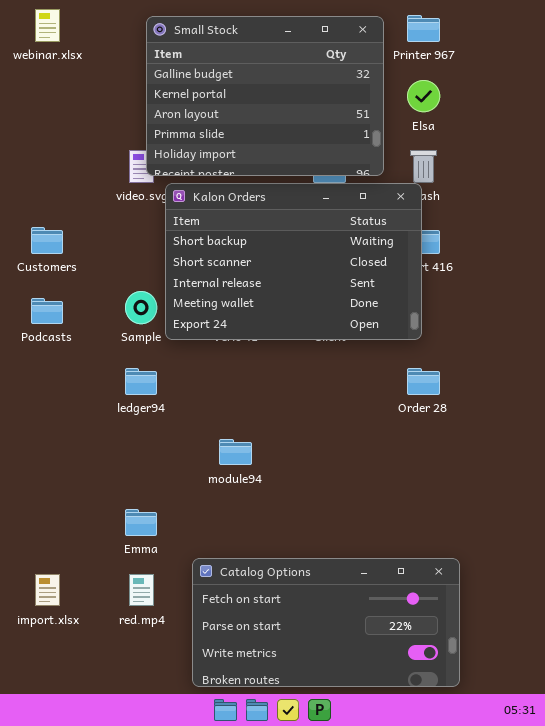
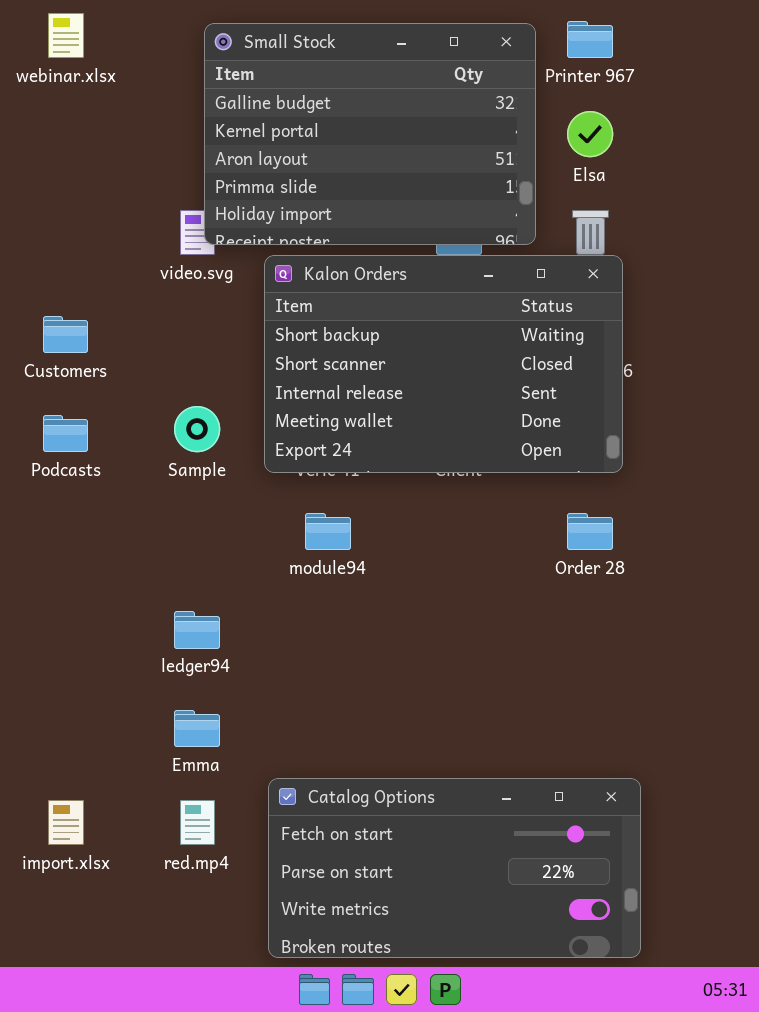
Kalon Orders: [165,183,422,340] -> [264,255,623,473], moved
ledger94: [125,368,157,395] -> [174,611,220,649], moved
module94: [219,439,252,465] -> [305,513,351,550], moved

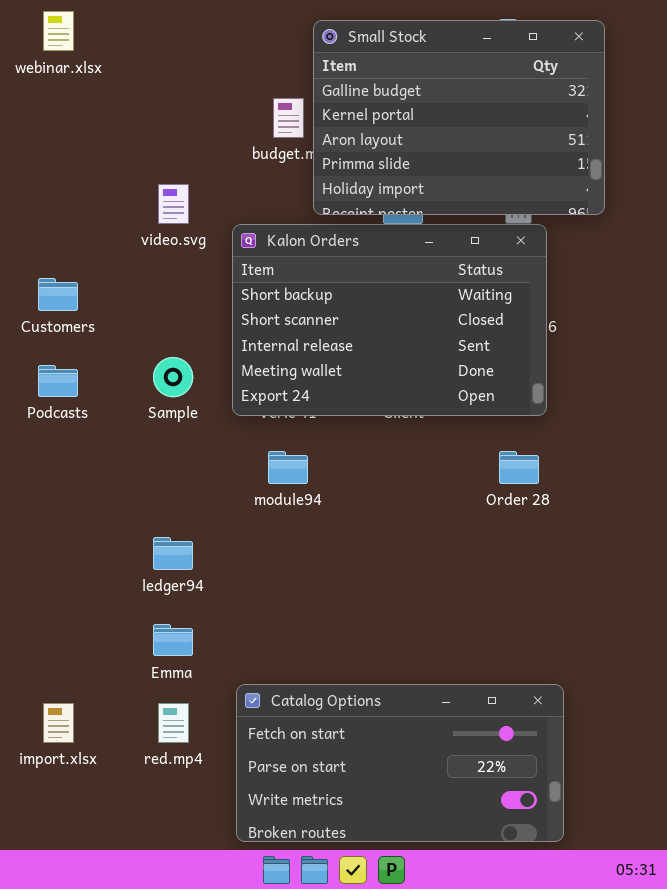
Small Stock: [204,23,536,245] -> [313,20,605,215], moved

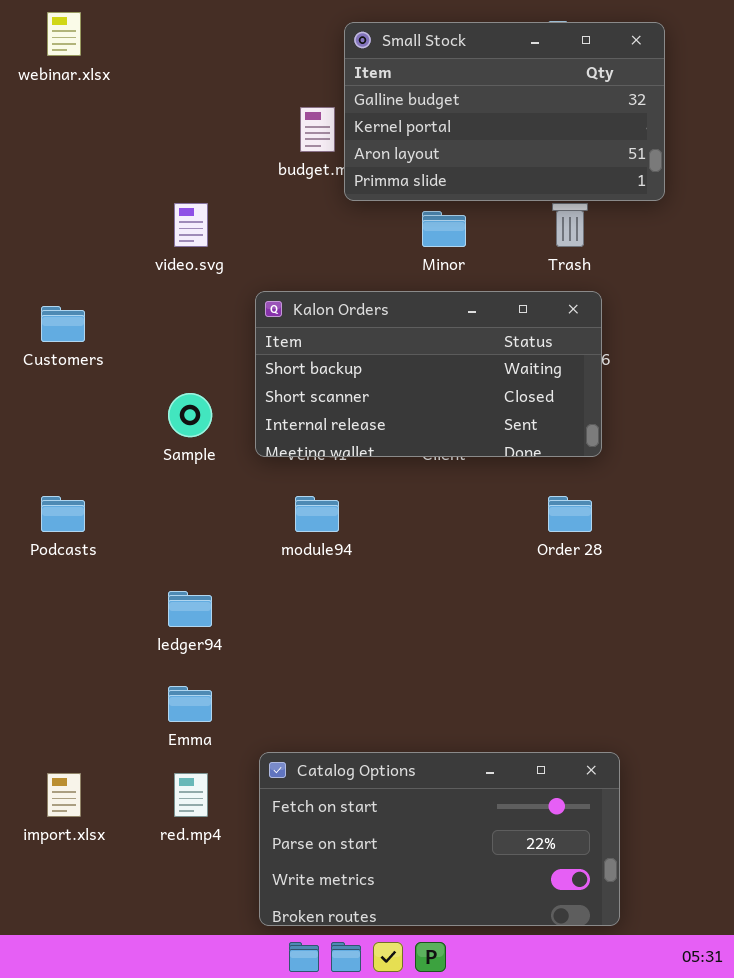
Small Stock: [313,20,605,215] -> [344,22,665,201], resized
Kalon Orders: [232,224,547,416] -> [255,291,602,457], resized
Podcasts: [38,365,78,397] -> [41,496,85,532], moved

